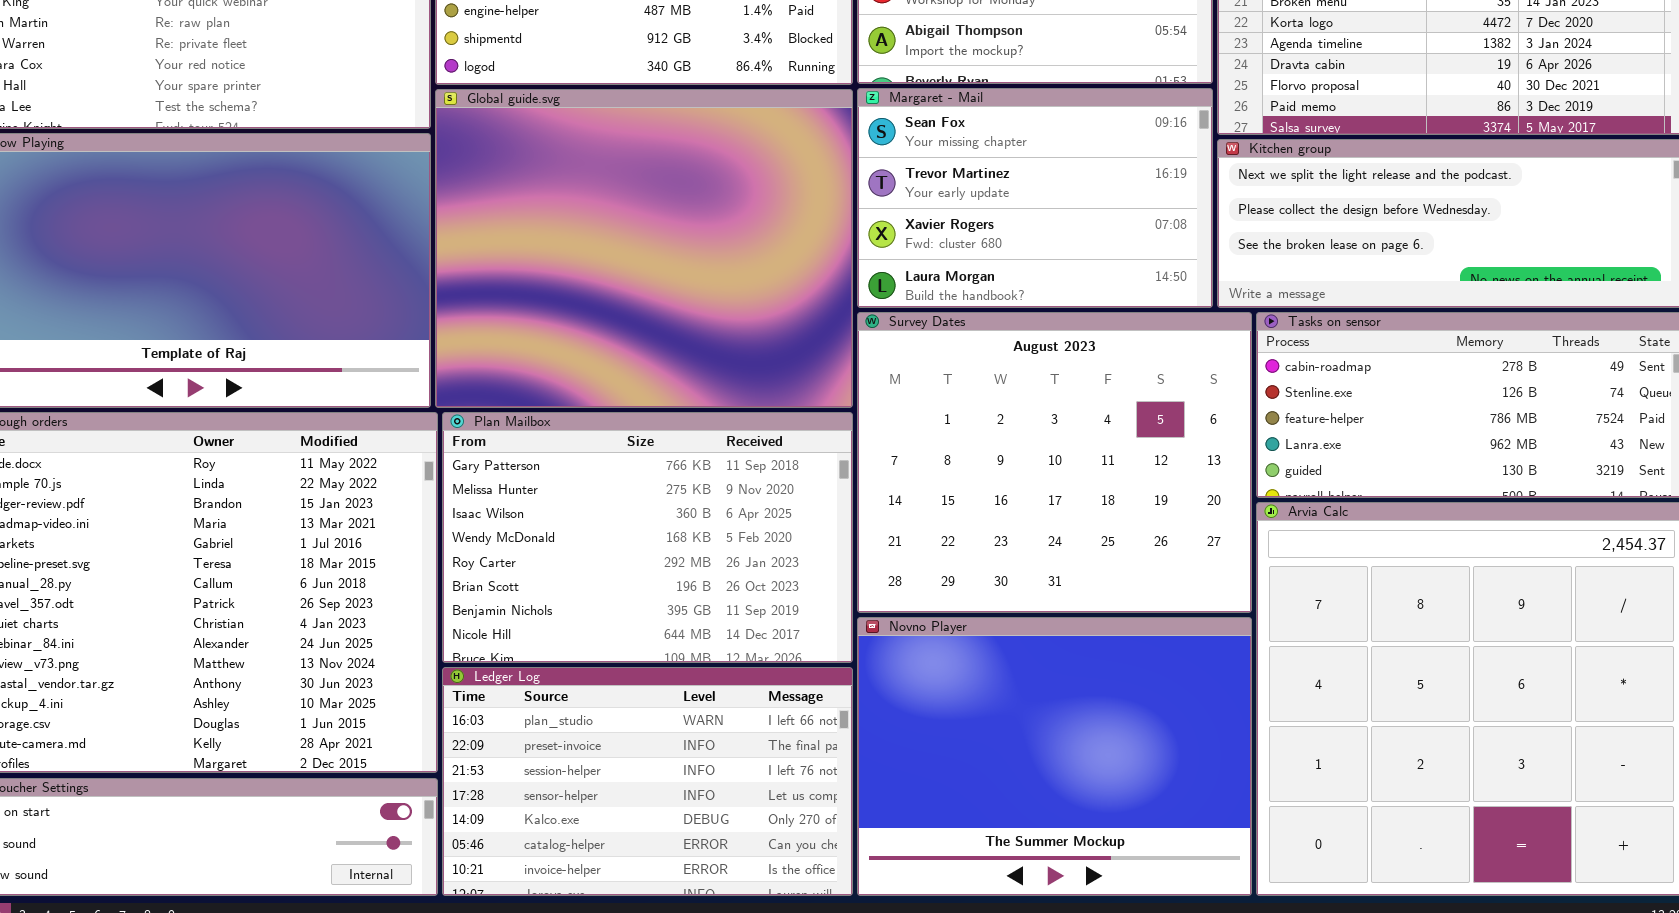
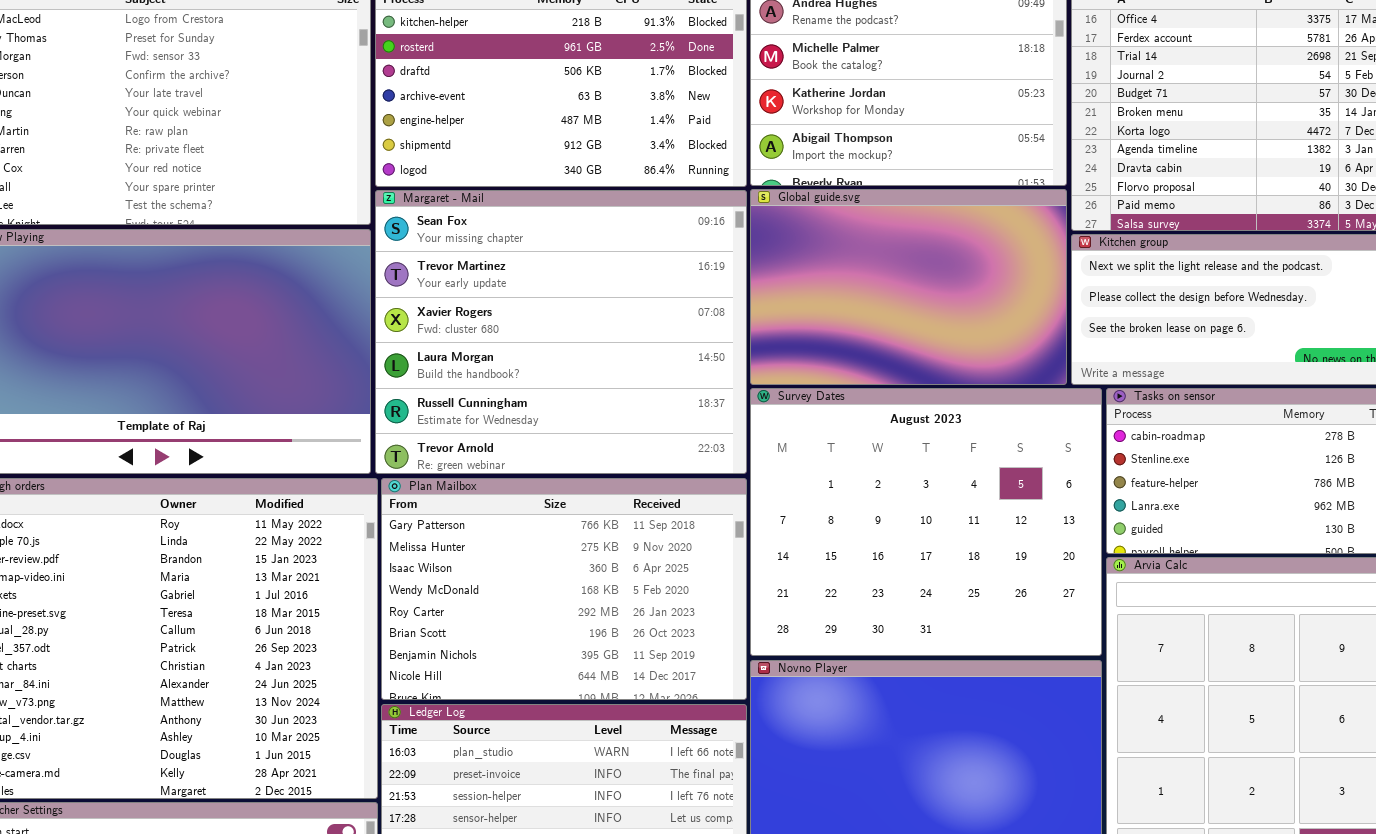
Margaret - Mail: [857,88,1213,308] -> [375,190,747,474], moved, resized
Global guide.svg: [435,89,853,408] -> [750,189,1067,385], moved, resized

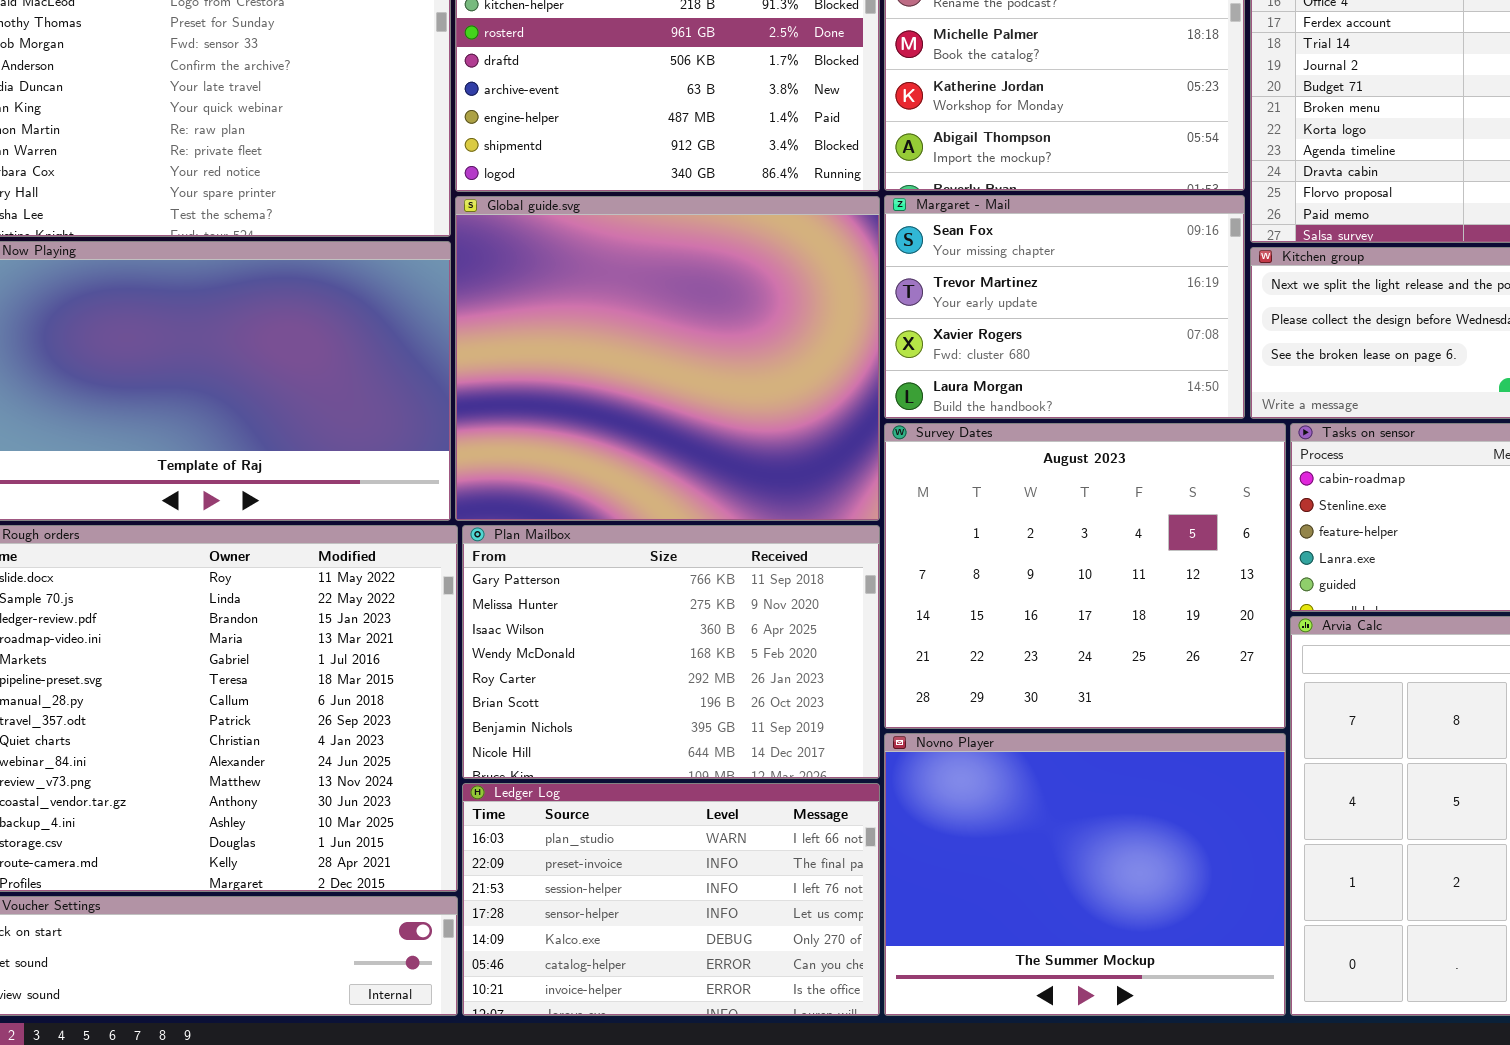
Global guide.svg: [750,189,1067,385] -> [455,196,880,521], moved, resized
Margaret - Mail: [375,190,747,474] -> [884,195,1245,419], moved, resized

